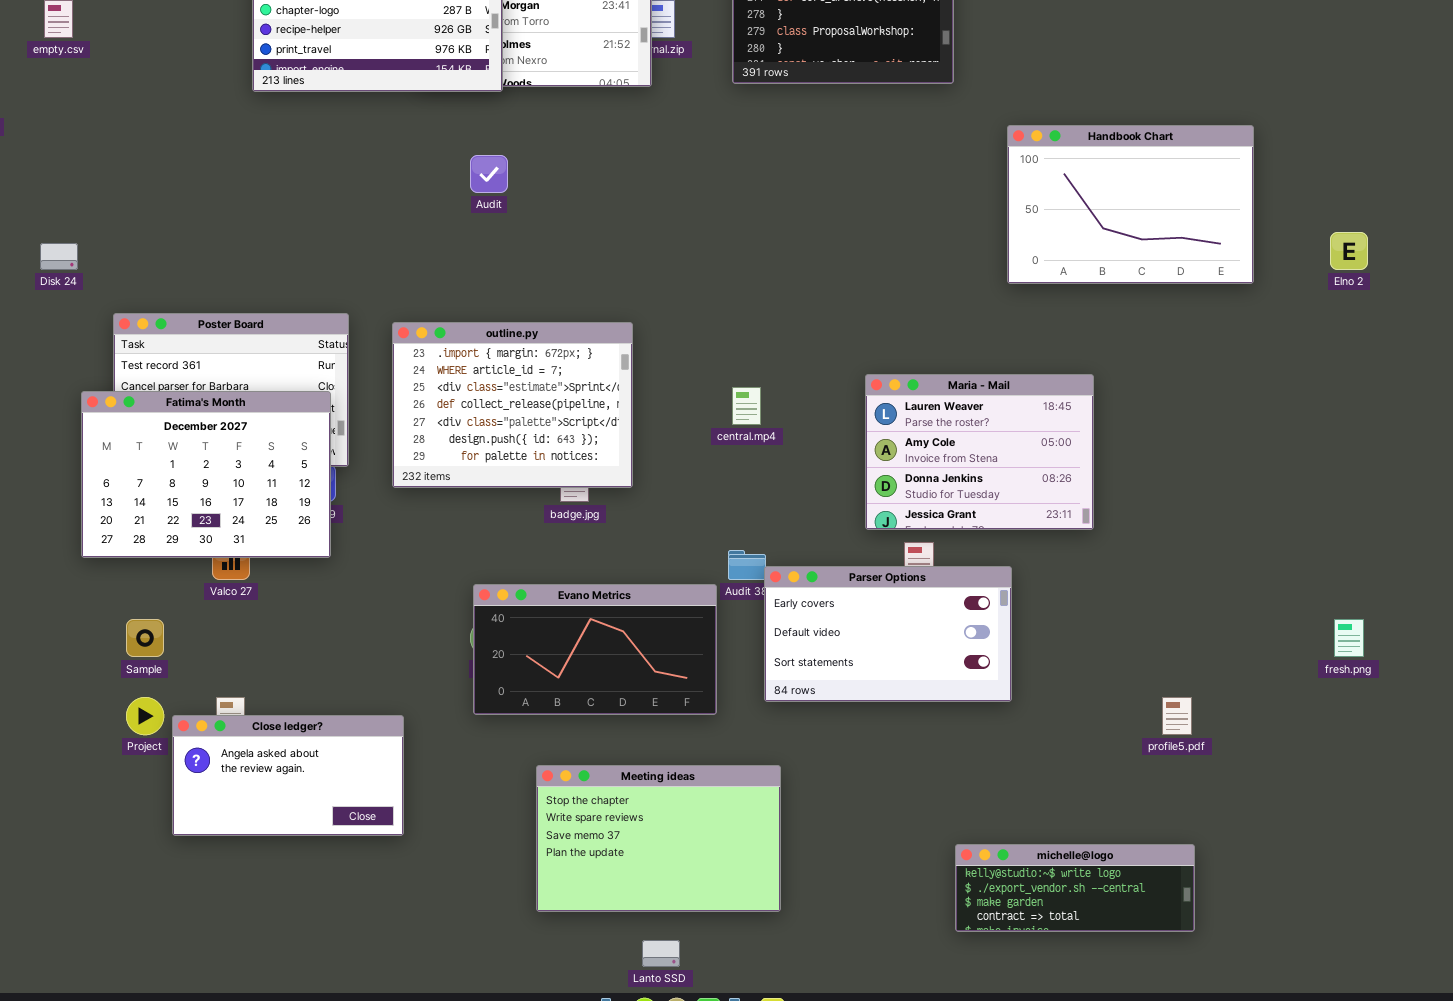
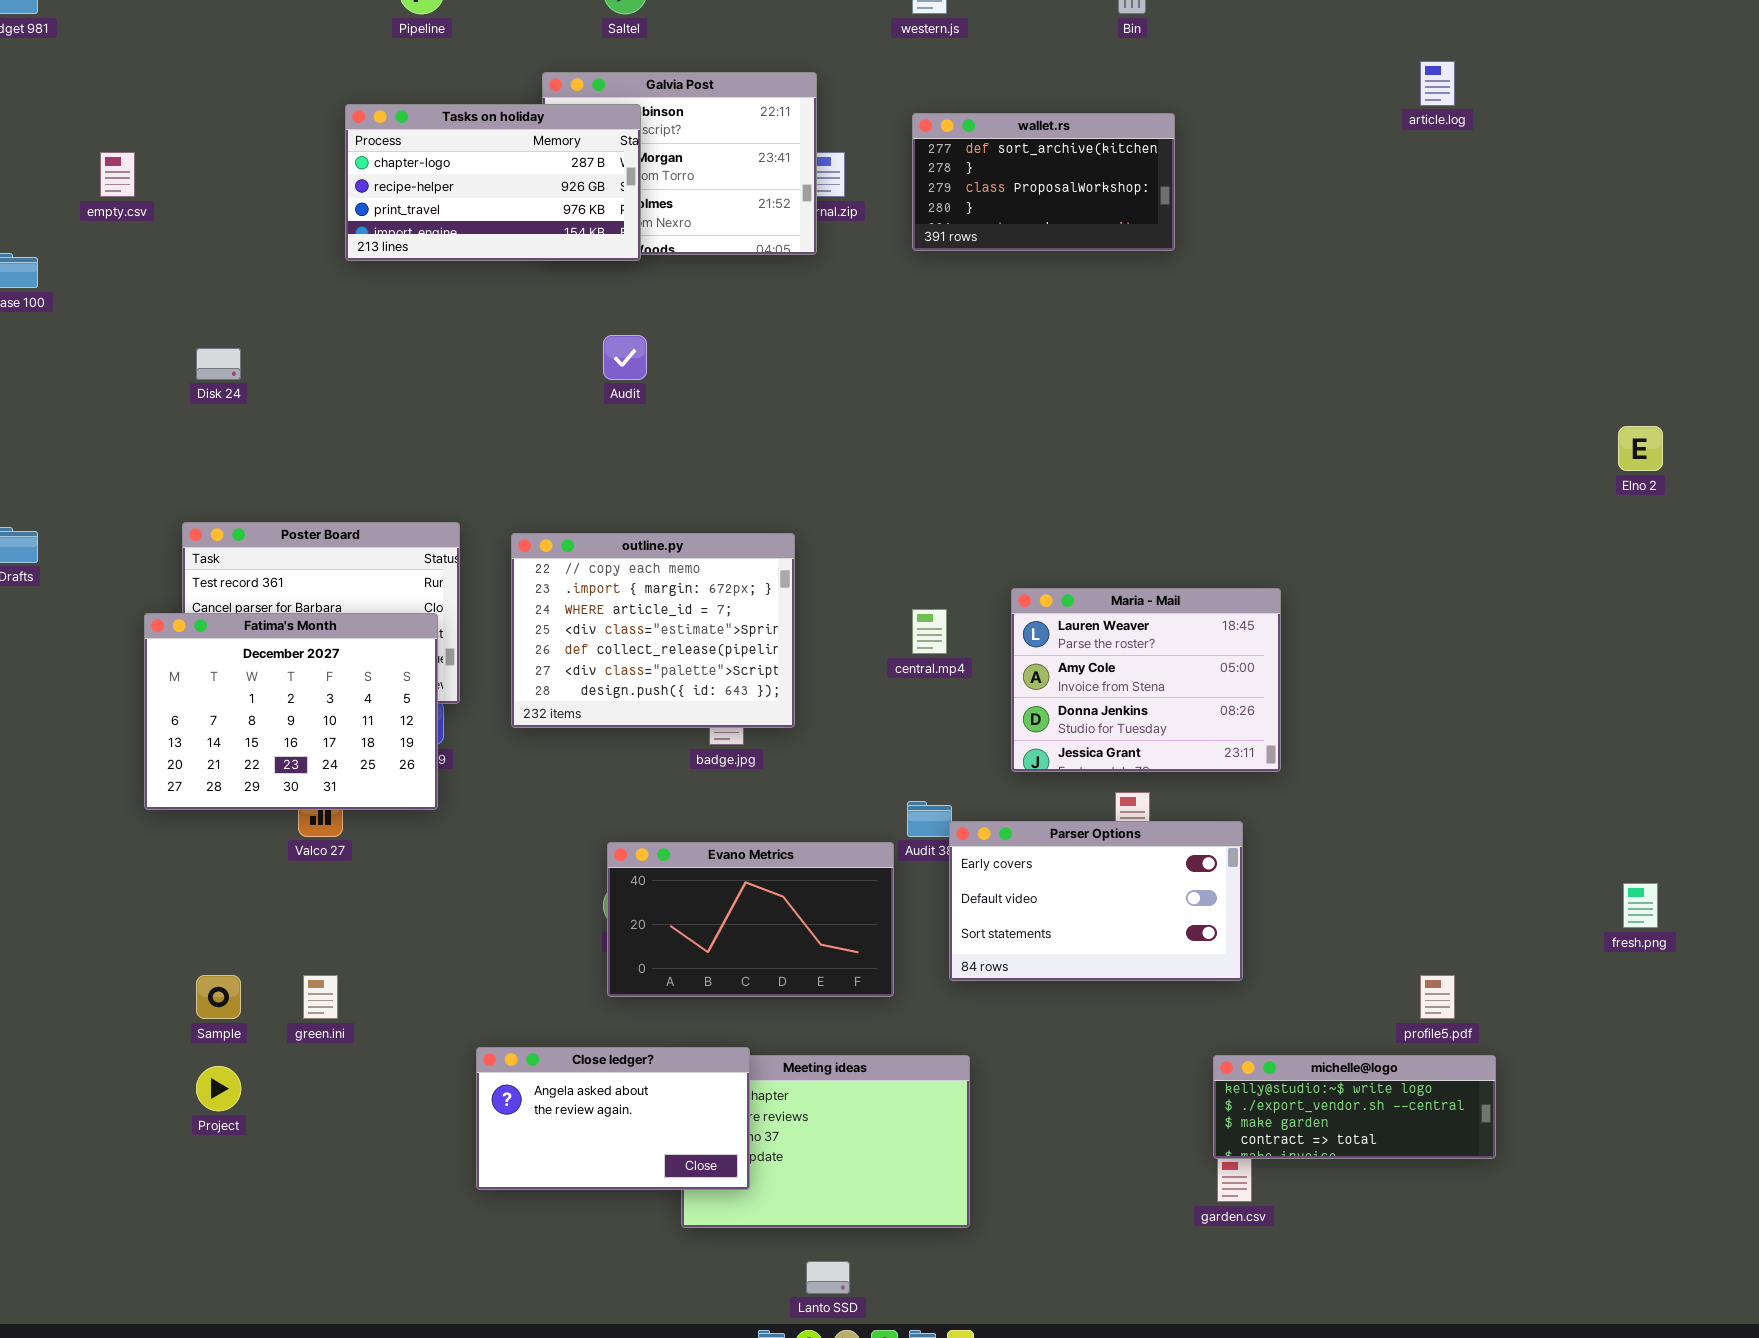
Handbook Chart: [1007,125,1254,284] -> none, closed
Disk 24: [40,243,78,270] -> [196,348,241,380], moved
outline.py: [392,322,633,488] -> [511,533,795,728], scrolled up 1 row
Maria - Mail: [865,374,1094,530] -> [1011,588,1281,772], moved
Sample: [126,619,164,657] -> [196,975,241,1019], moved
Project: [126,697,164,735] -> [196,1066,241,1111], moved
Close ledger?: [172,715,404,836] -> [476,1047,750,1190], moved
michelle@logo: [955,844,1195,932] -> [1213,1055,1496,1159], moved

